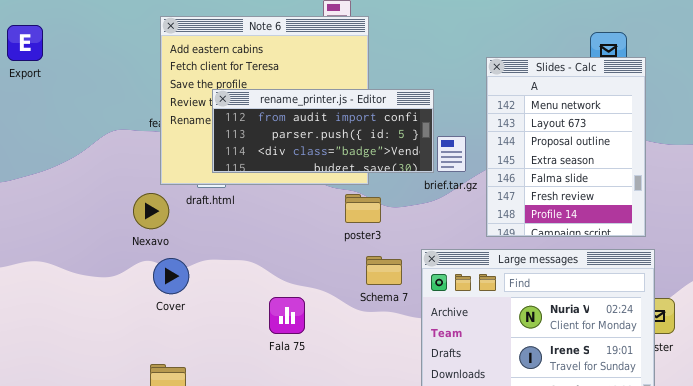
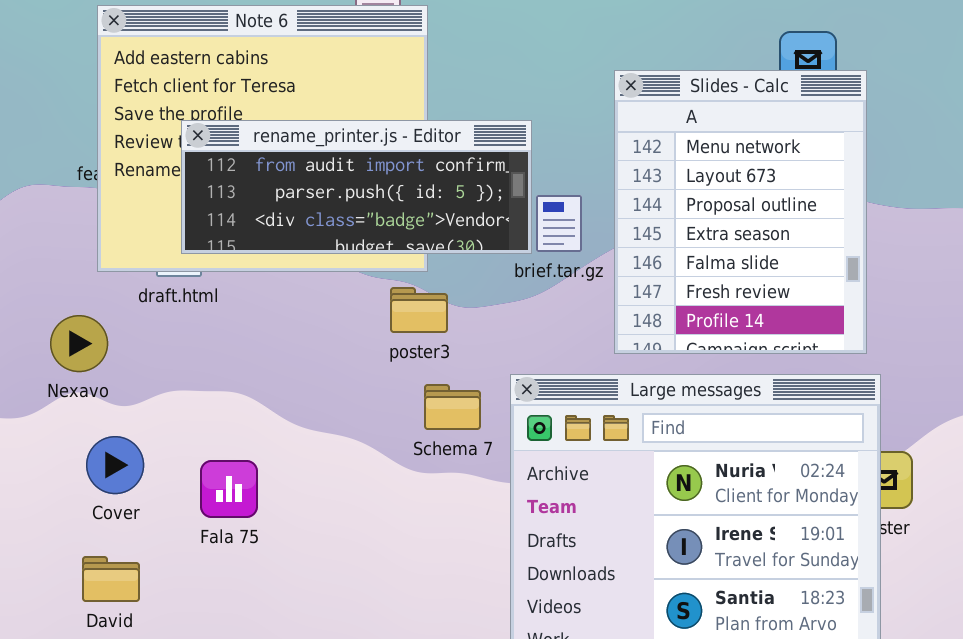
Nexavo: [133,193,169,229] -> [50,315,108,372], moved
Cover: [153,258,189,294] -> [86,436,144,494], moved
Fala 75: [269,297,305,334] -> [200,460,258,518], moved

